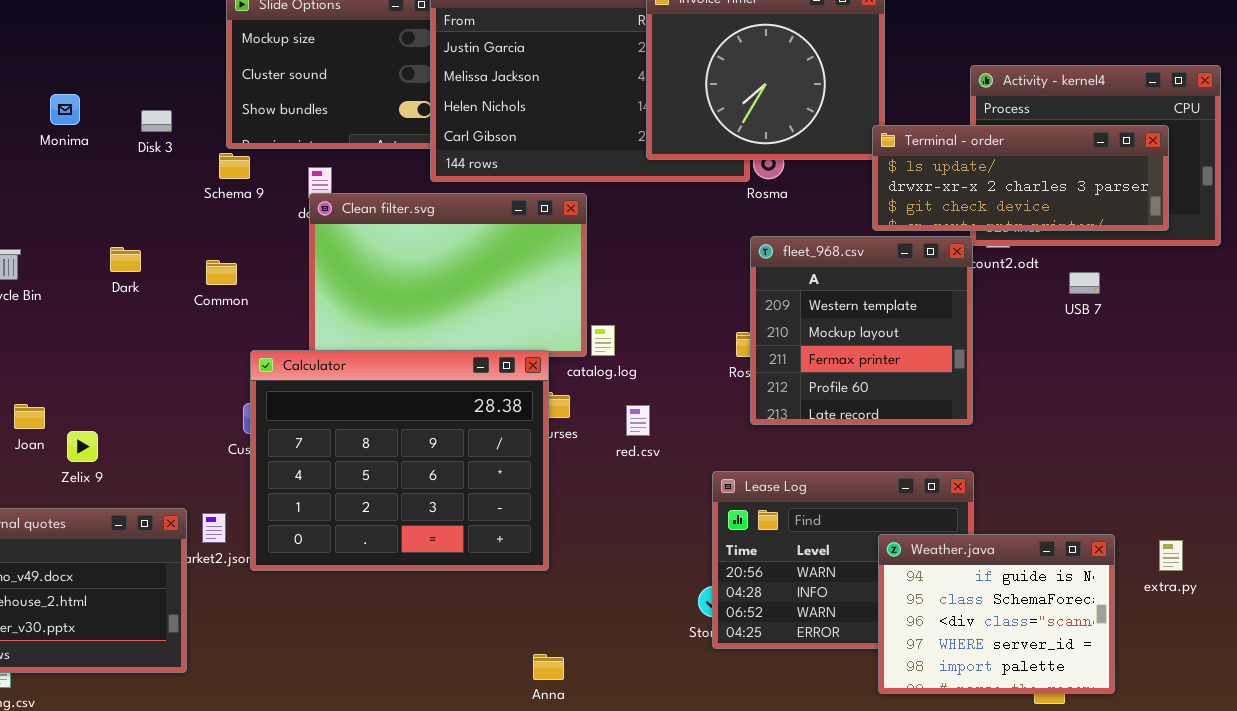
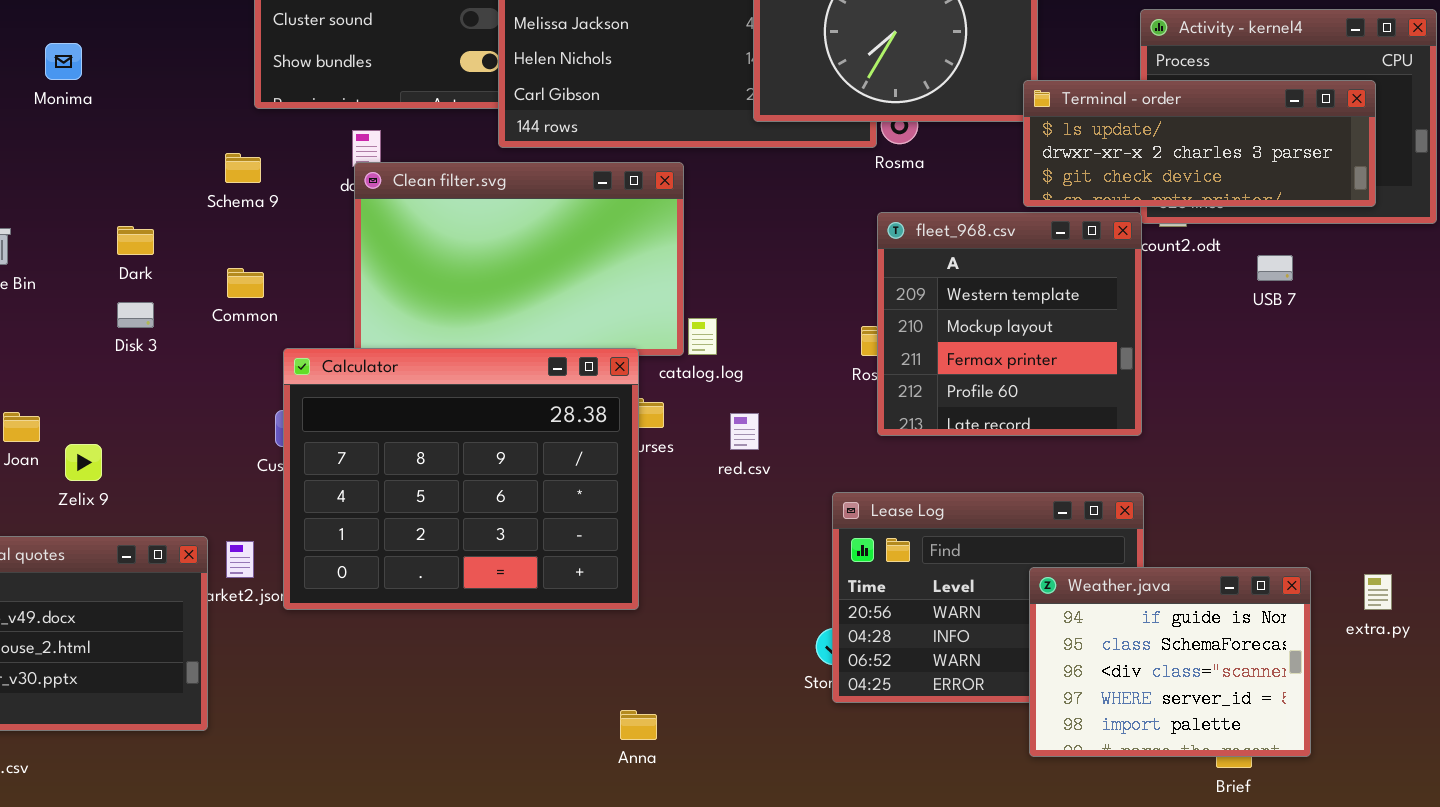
Disk 3: [141,110,172,132] -> [117,302,154,328], moved
Schema 9: [219,153,250,179] -> [225,153,261,183], moved
Common: [206,260,237,285] -> [227,268,264,298], moved

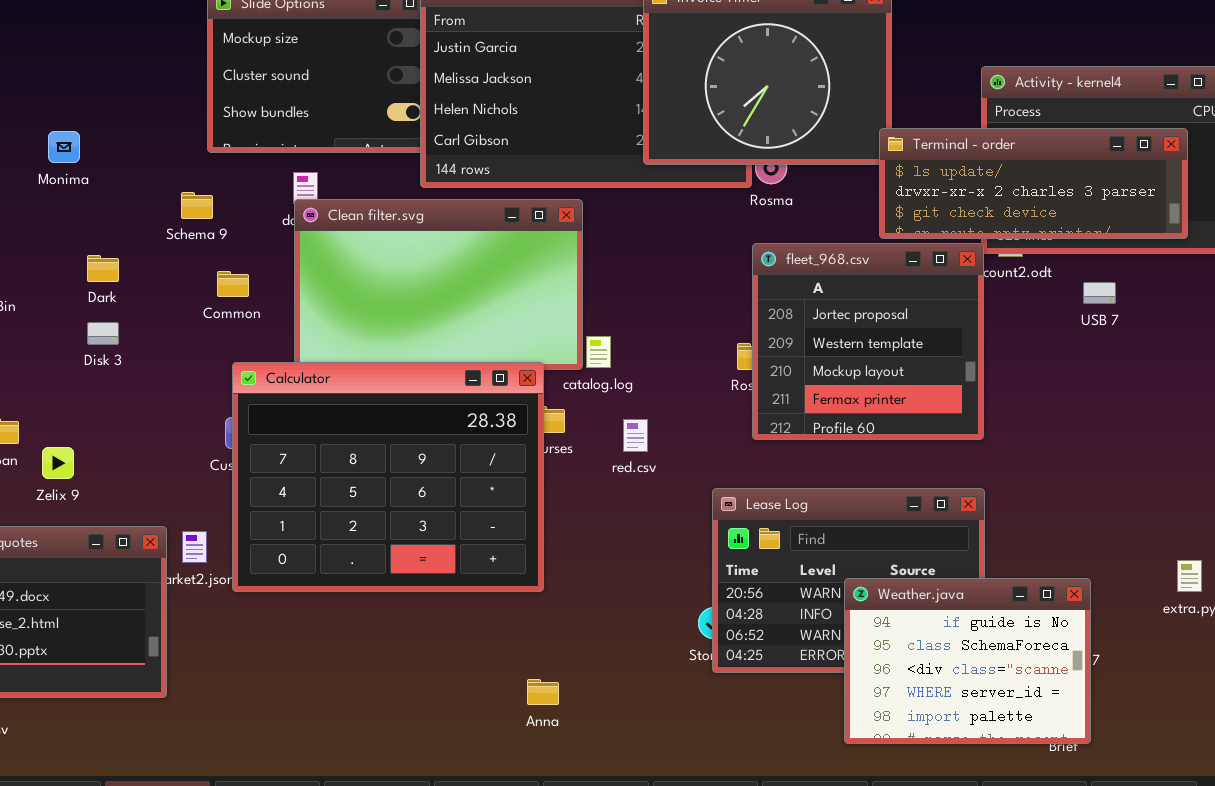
Monima: [45,43,82,80] -> [48,131,80,163], moved
fleet_968.csv: [877,212,1142,436] -> [752,243,984,440], scrolled up 1 row
Common: [227,268,264,298] -> [217,271,249,297], moved
Weather.java: [1029,567,1311,757] -> [844,578,1091,744], moved

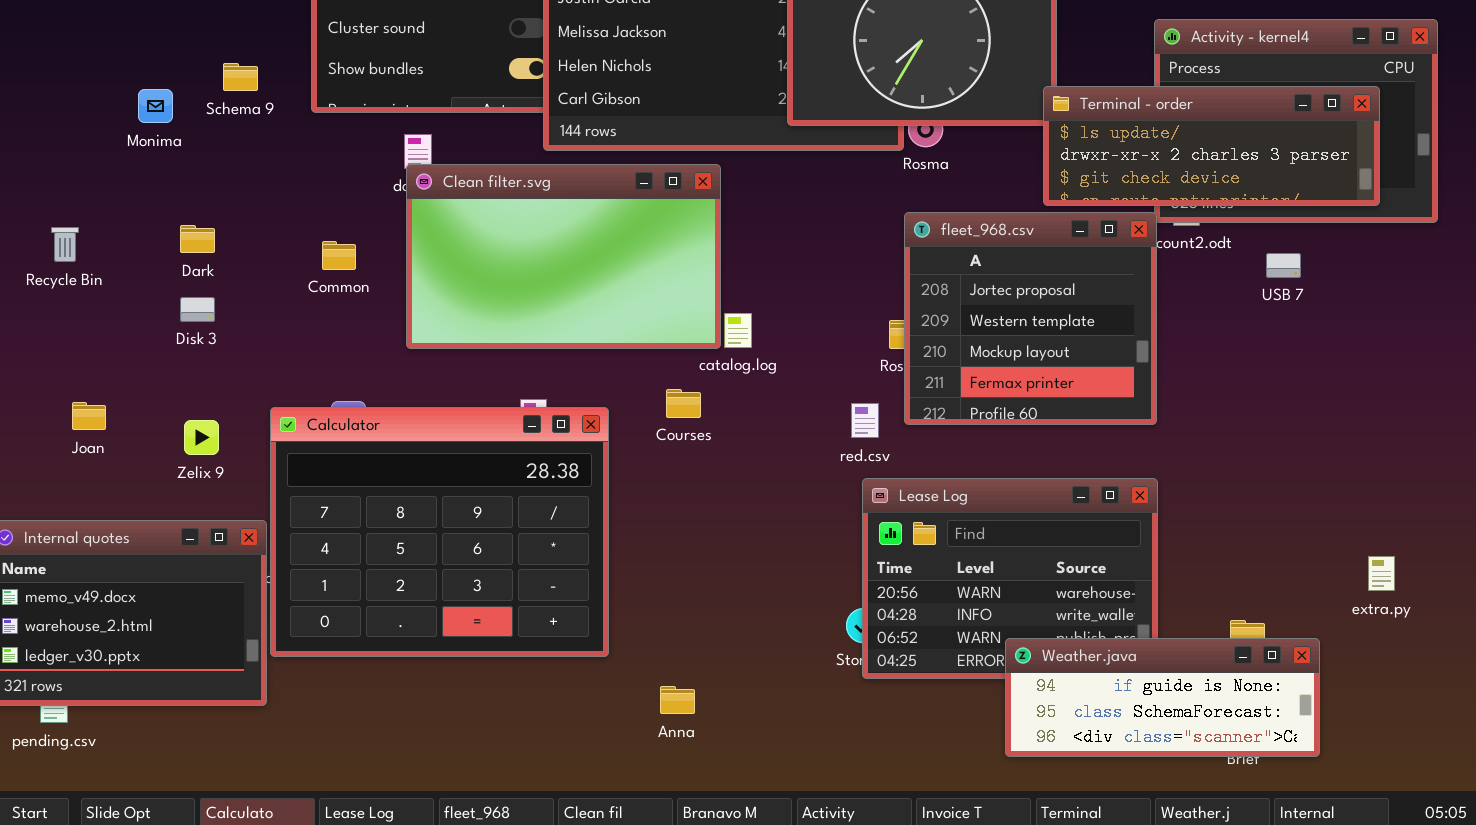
Schema 9: [181,192,213,219] -> [223,63,258,91], moved
Calculator: [232,362,544,592] -> [270,407,609,657], moved
red.csv: [623,419,648,452] -> [851,403,879,438], moved
Zelix 9: [42,447,74,479] -> [184,420,219,455], moved
Weather.java: [844,578,1091,744] -> [1005,638,1320,757], resized

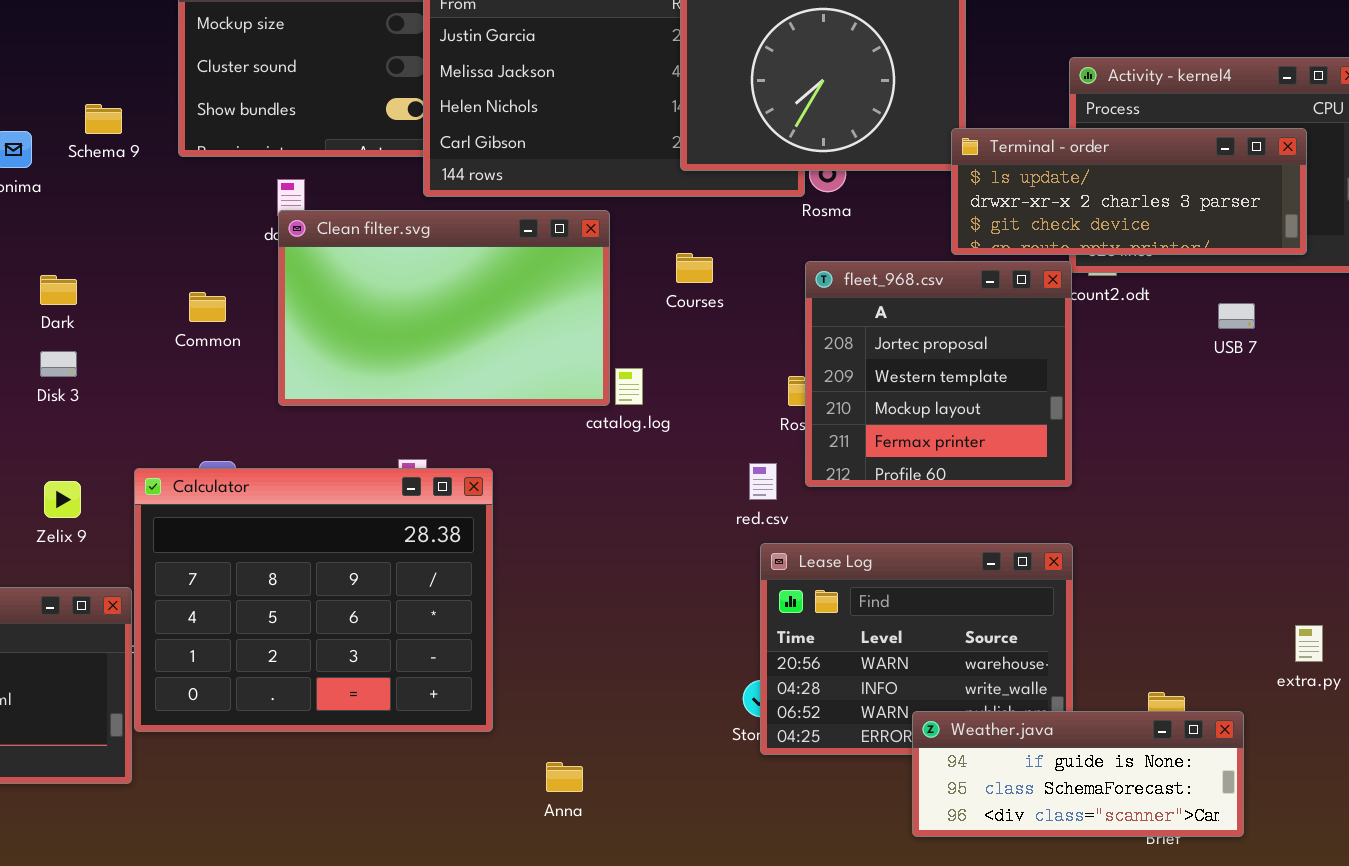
USB 7: [1266,253,1301,278] -> [1218,303,1255,329], moved
Courses: [666,389,701,418] -> [676,253,713,283], moved

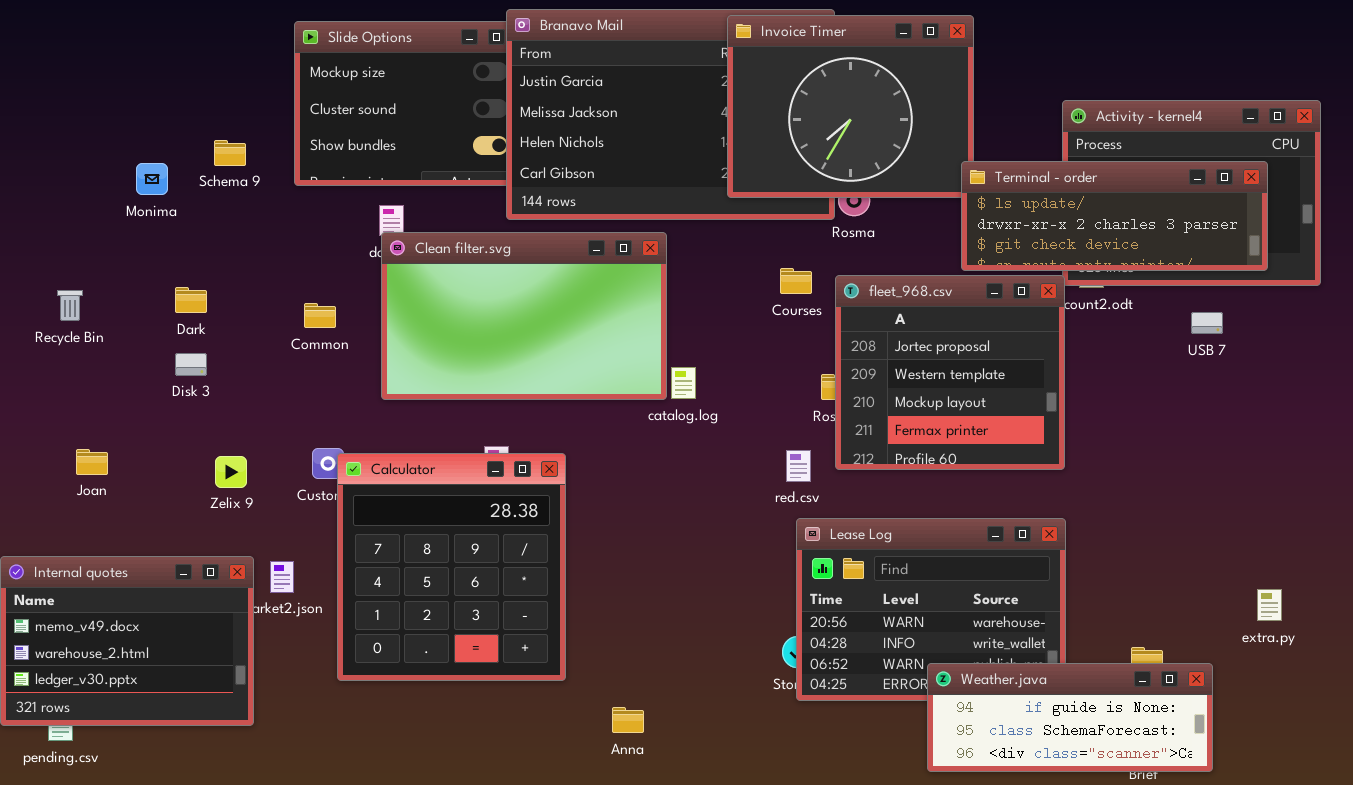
Courses: [676,253,713,283] -> [780,268,812,294], moved
Calculator: [134,468,493,732] -> [337,453,566,681], resized
Zelix 9: [44,481,81,518] -> [215,456,247,488], moved

